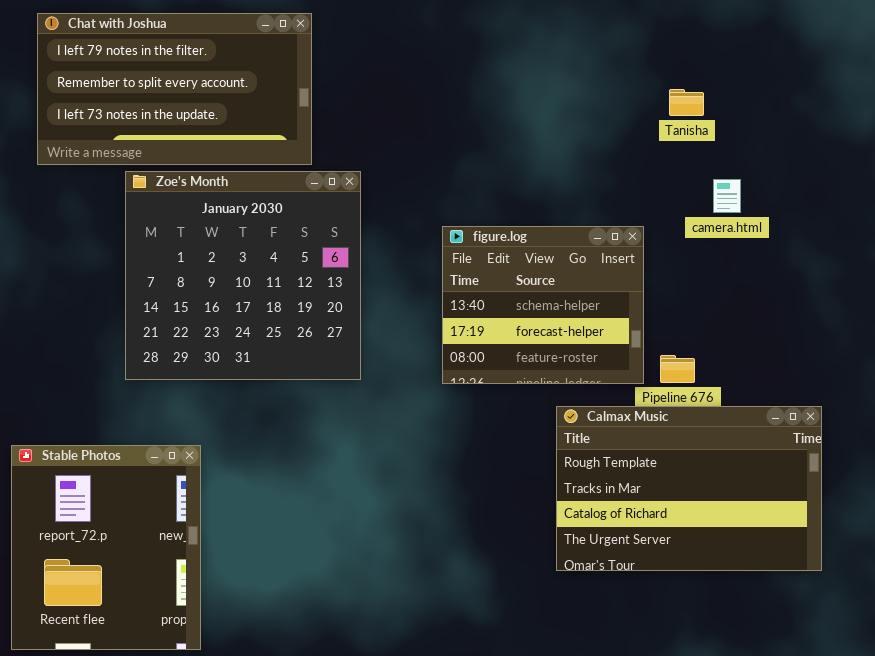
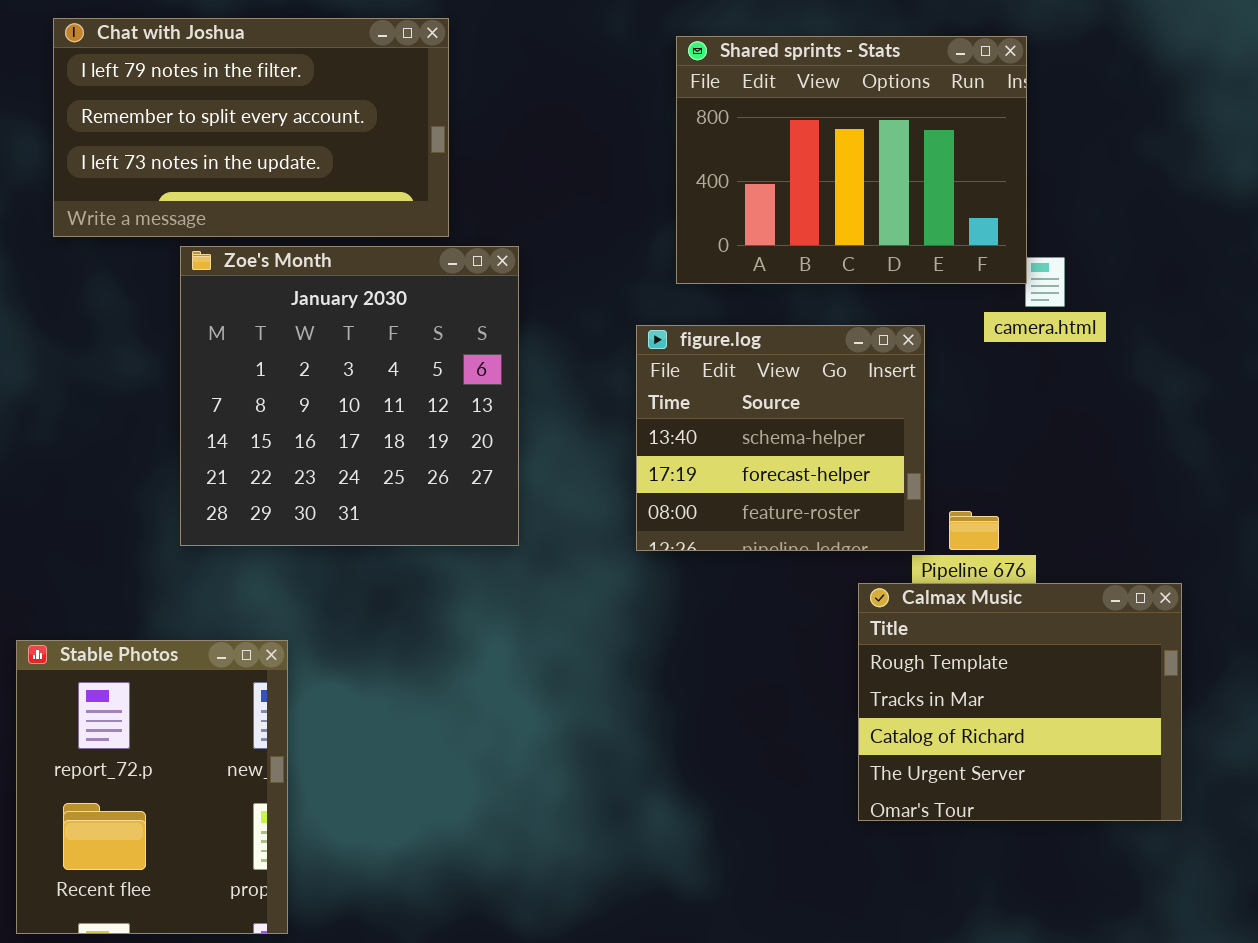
Shared sprints - Stats: none -> [676,36,1027,284], opened
Calmax Music: [556,406,822,571] -> [858,583,1182,821], resized

